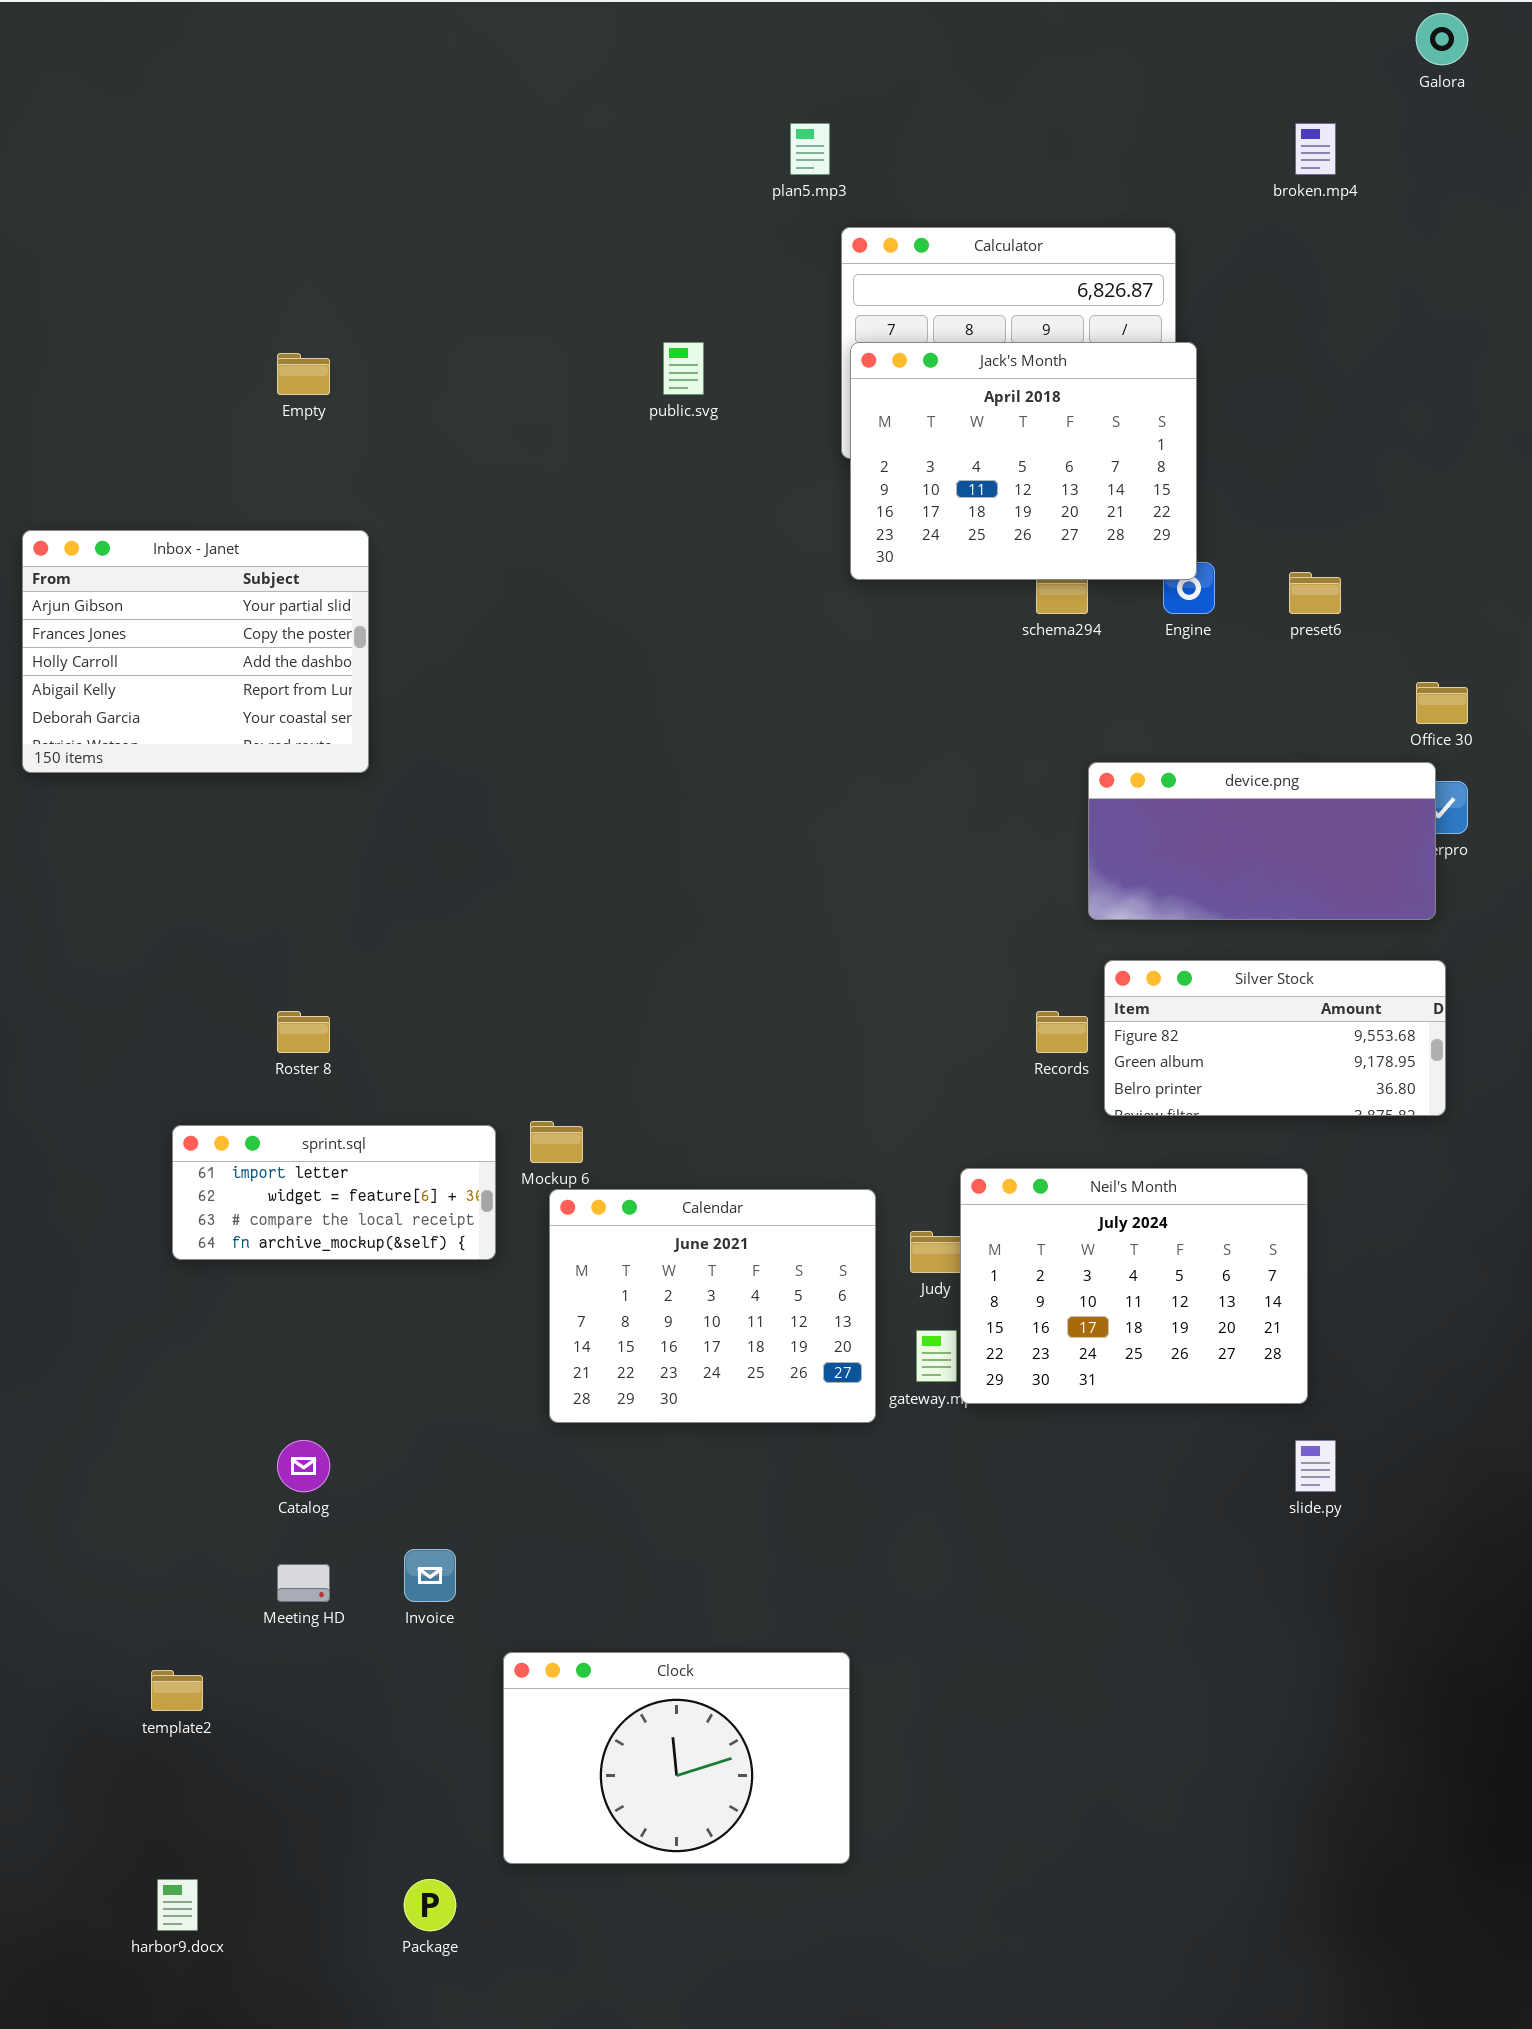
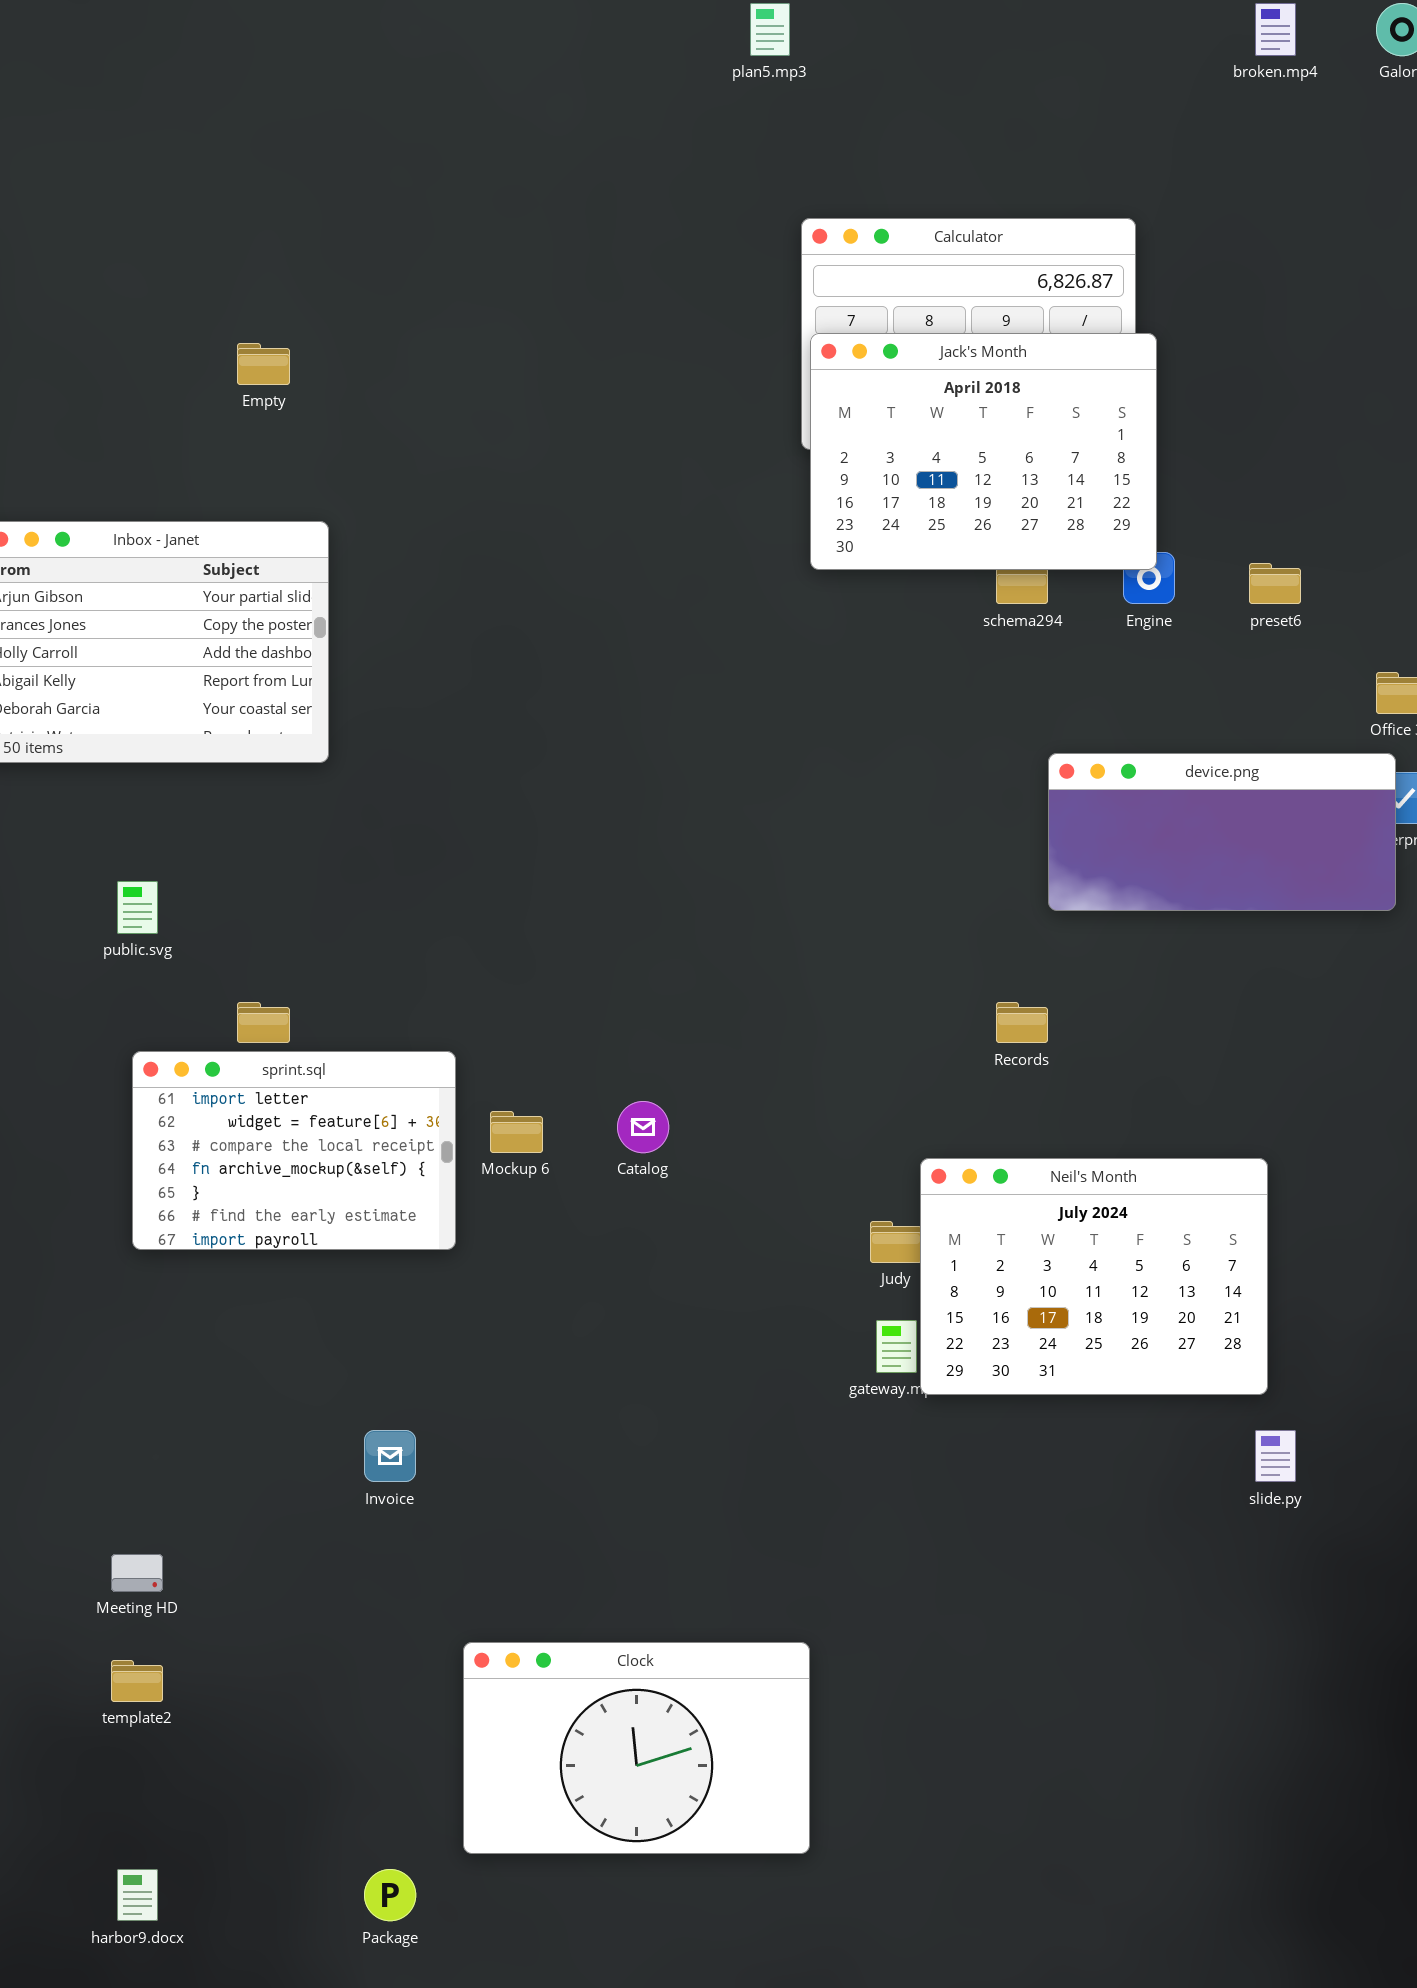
plan5.mp3: [790,123,830,175] -> [750,3,790,56], moved
broken.mp4: [1295,123,1336,175] -> [1255,3,1296,56], moved
public.svg: [663,342,704,395] -> [117,881,158,934], moved
Silver Stock: [1104,960,1446,1116] -> none, closed
sprint.sql: [172,1125,496,1260] -> [132,1051,456,1250], resized
Calendar: [549,1189,876,1423] -> none, closed
Catalog: [277,1440,330,1492] -> [617,1101,669,1153], moved
Invoice: [404,1549,456,1602] -> [364,1430,416,1482], moved
Meeting HD: [277,1564,330,1602] -> [111,1554,163,1592], moved

